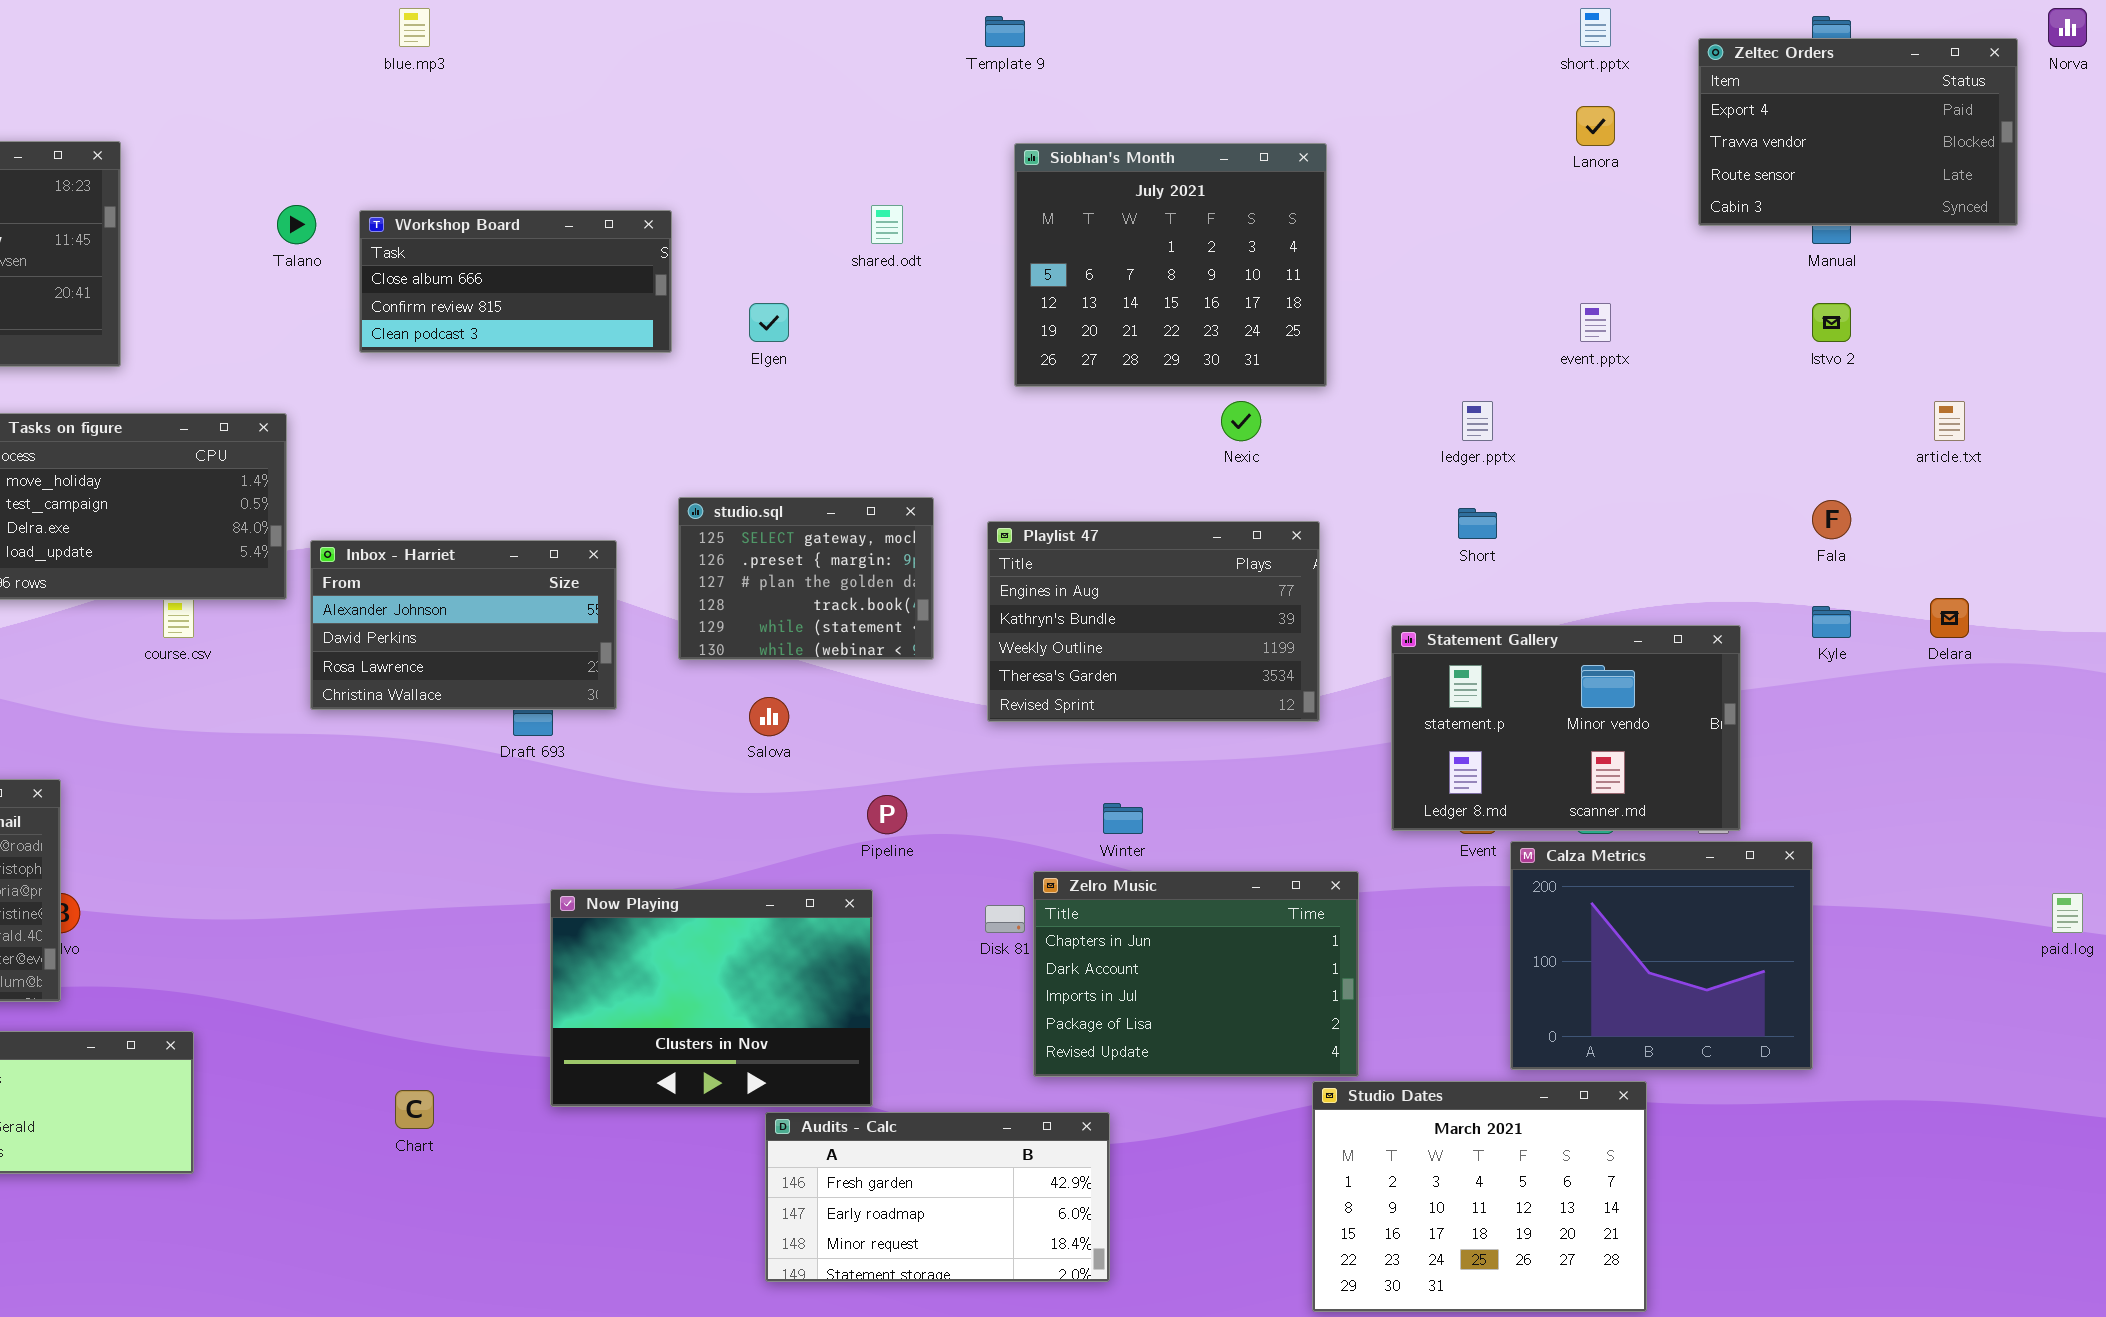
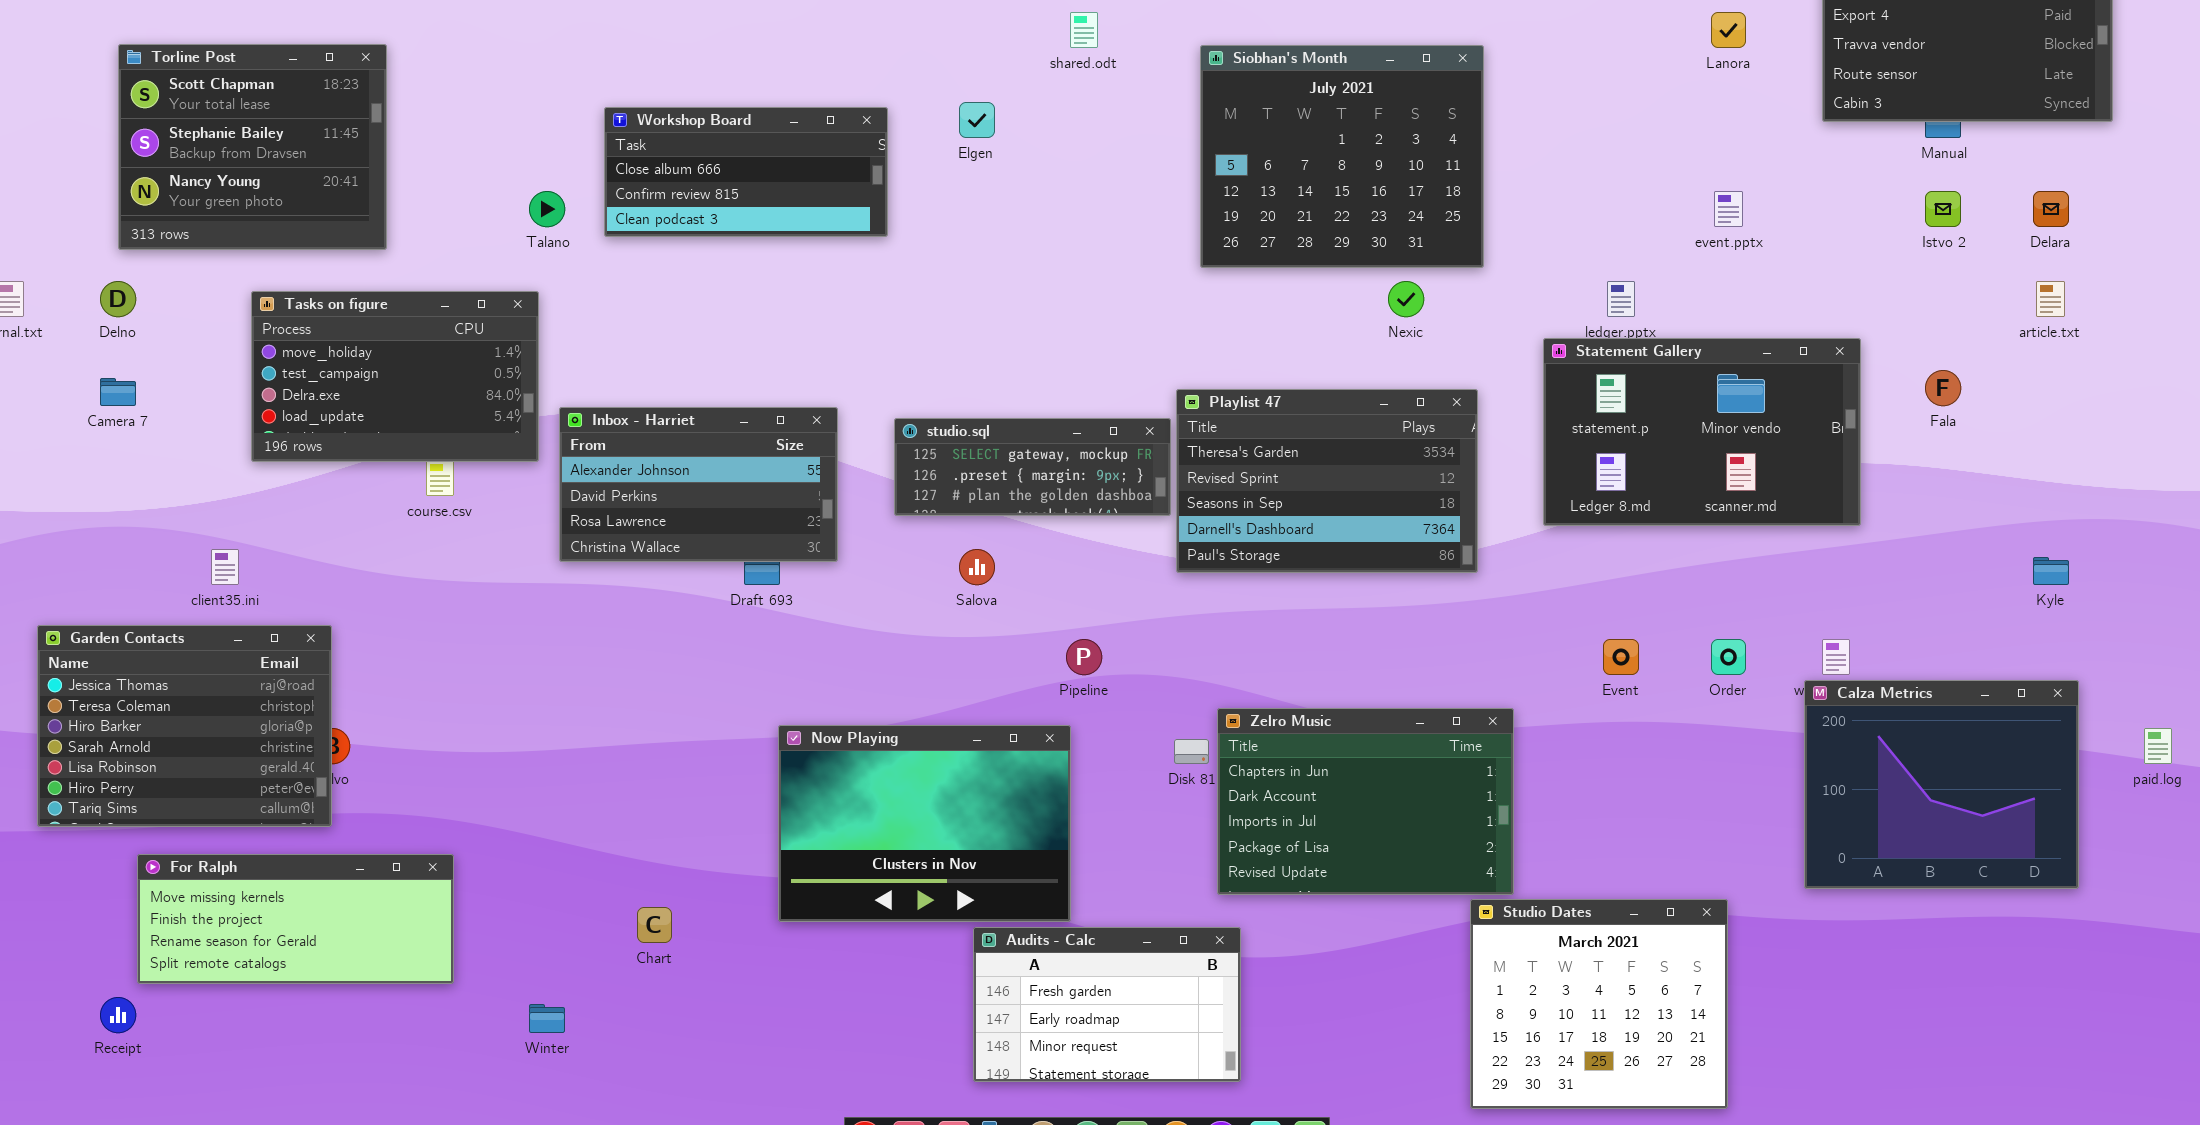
Talano: [277,205,316,244] -> [529,191,565,227], moved
shared.odt: [871,205,903,244] -> [1070,12,1098,48], moved
Elgen: [749,303,789,342] -> [959,102,995,138], moved
studio.sql: [678,497,934,660] -> [894,418,1171,516], resized
Playlist 47: [987,521,1320,722] -> [1176,389,1478,573], scrolled down 3 rows
Delara: [1930,598,1969,638] -> [2033,191,2069,227], moved
Kyle: [1812,606,1851,638] -> [2033,557,2069,585], moved
Statement Gallery: [1391,625,1741,831] -> [1543,338,1861,526], moved
Winter: [1103,803,1143,834] -> [529,1004,565,1033], moved
Calza Metrics: [1510,841,1813,1070] -> [1804,680,2079,889], moved
Studio Dates: [1312,1081,1647,1312] -> [1470,899,1728,1109], resized
Audits - Calc: [765,1112,1110,1282] -> [973,927,1241,1082], resized

